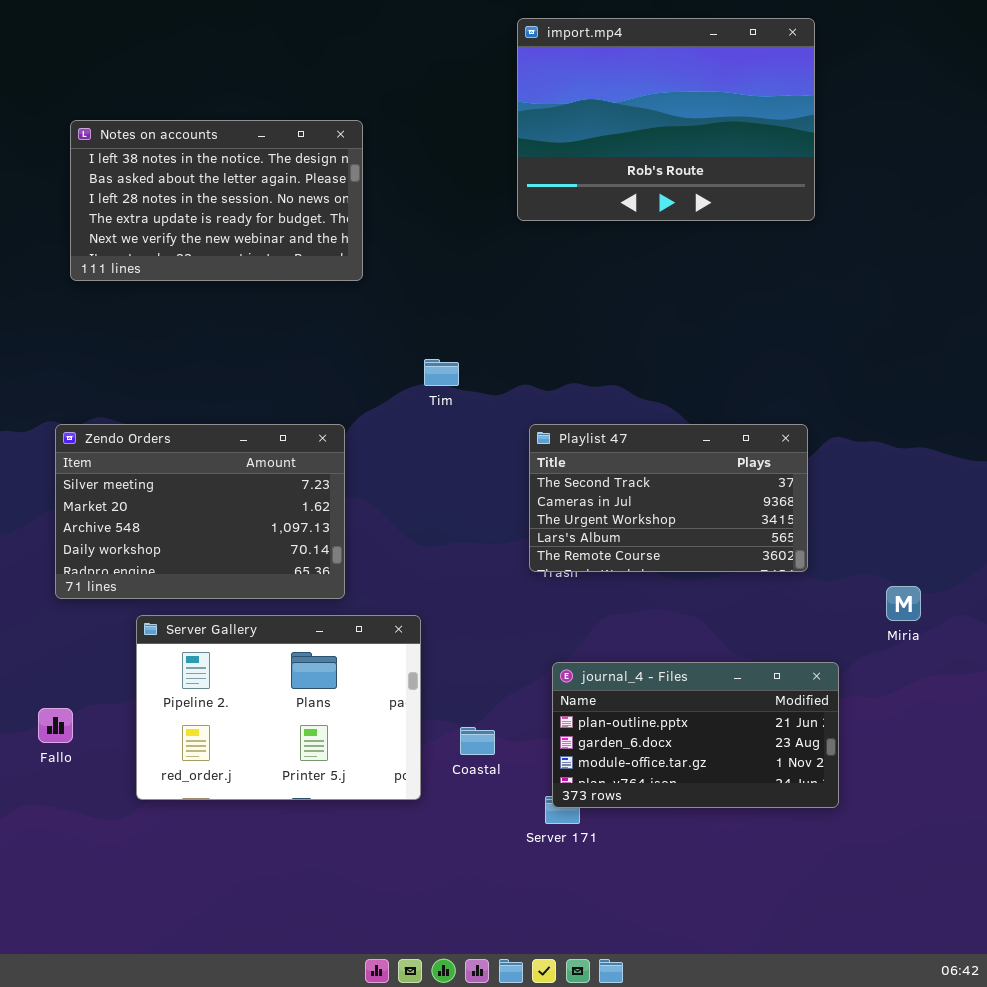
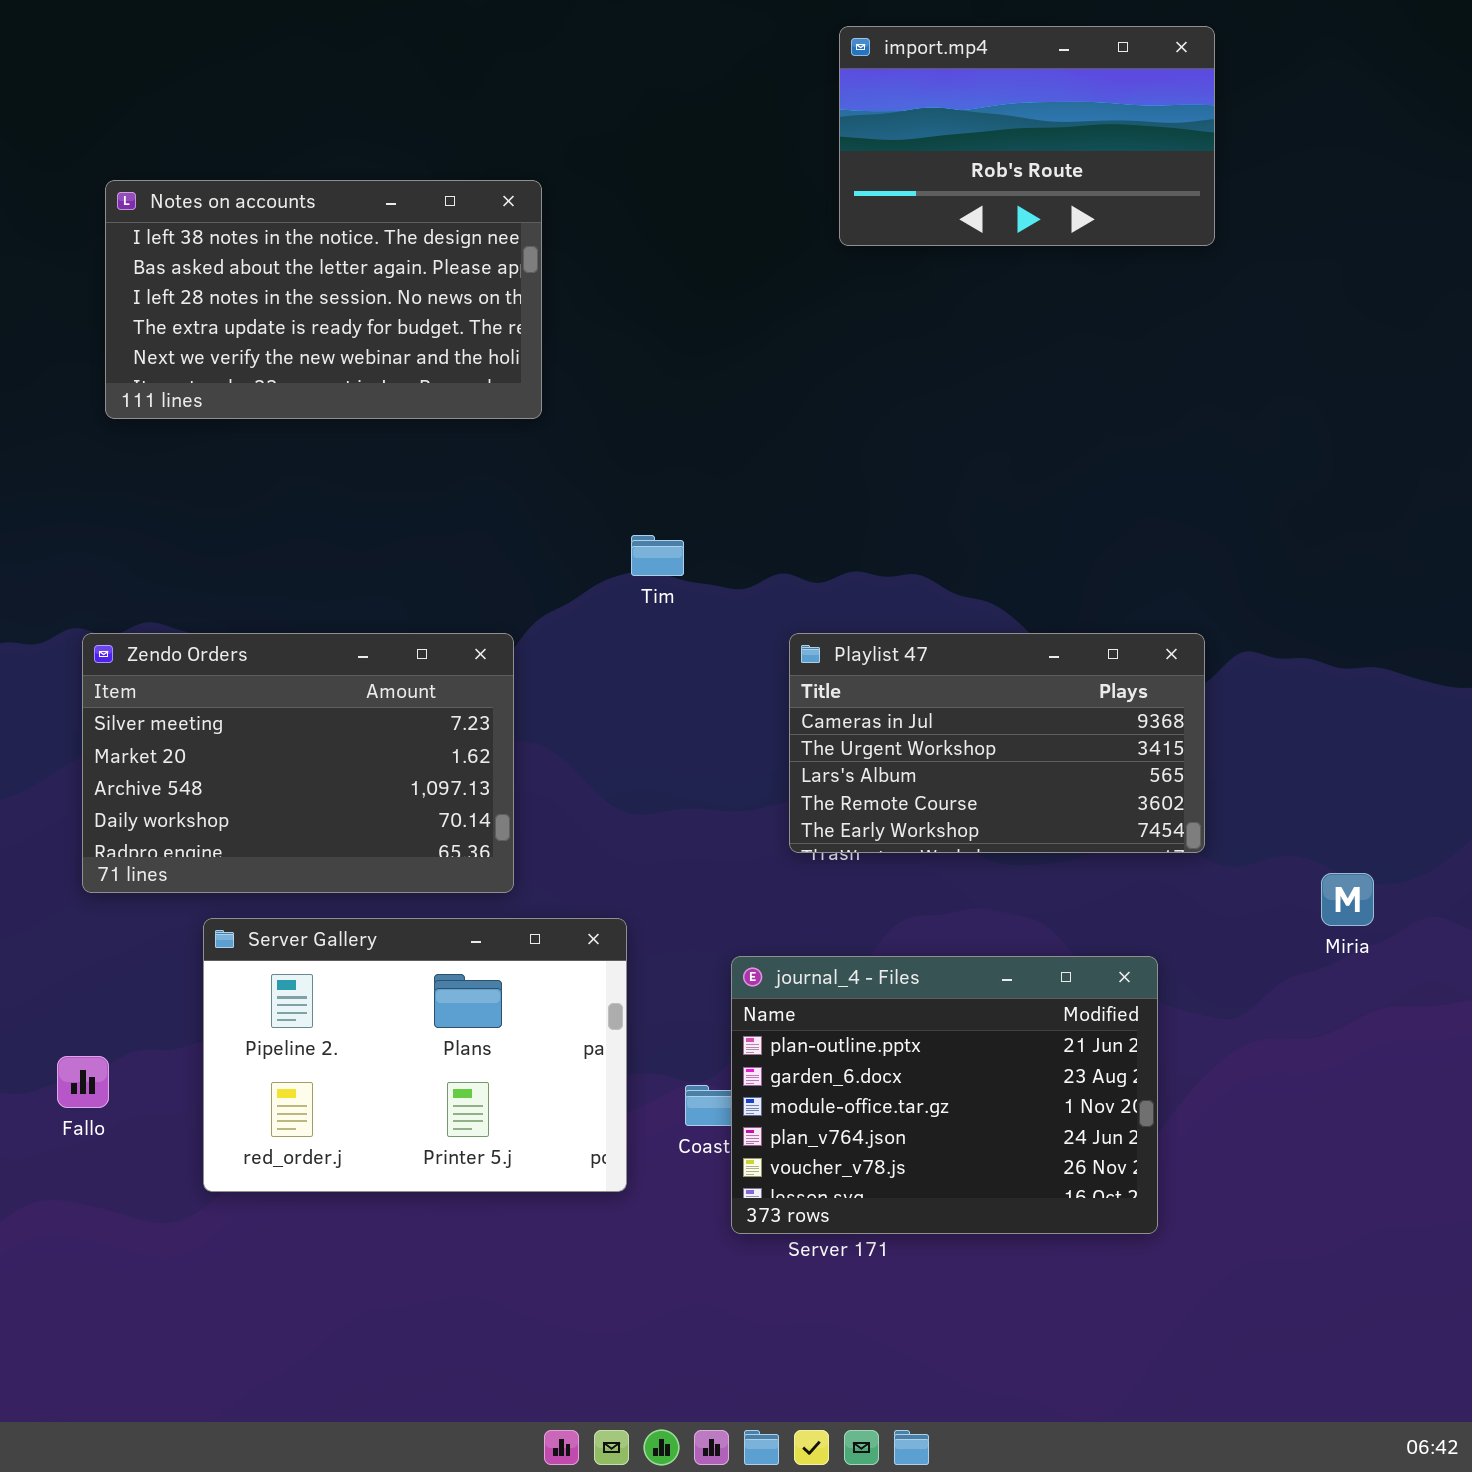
import.mp4: [517,18,815,221] -> [839,26,1215,246], resized
Playlist 47: [529,424,808,572] -> [789,633,1205,853], scrolled down 1 row
journal_4 - Files: [552,662,839,808] -> [731,956,1158,1234], moved, resized

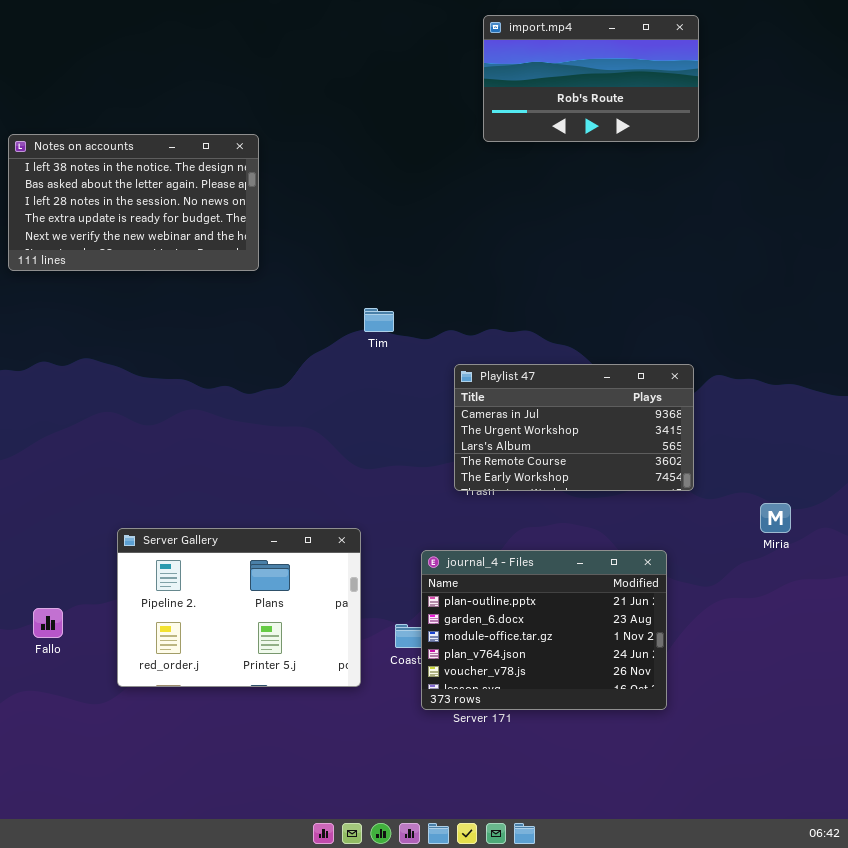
Notes on accounts: [105,180,542,419] -> [8,134,259,271], moved
Zendo Orders: [82,633,514,893] -> none, closed

